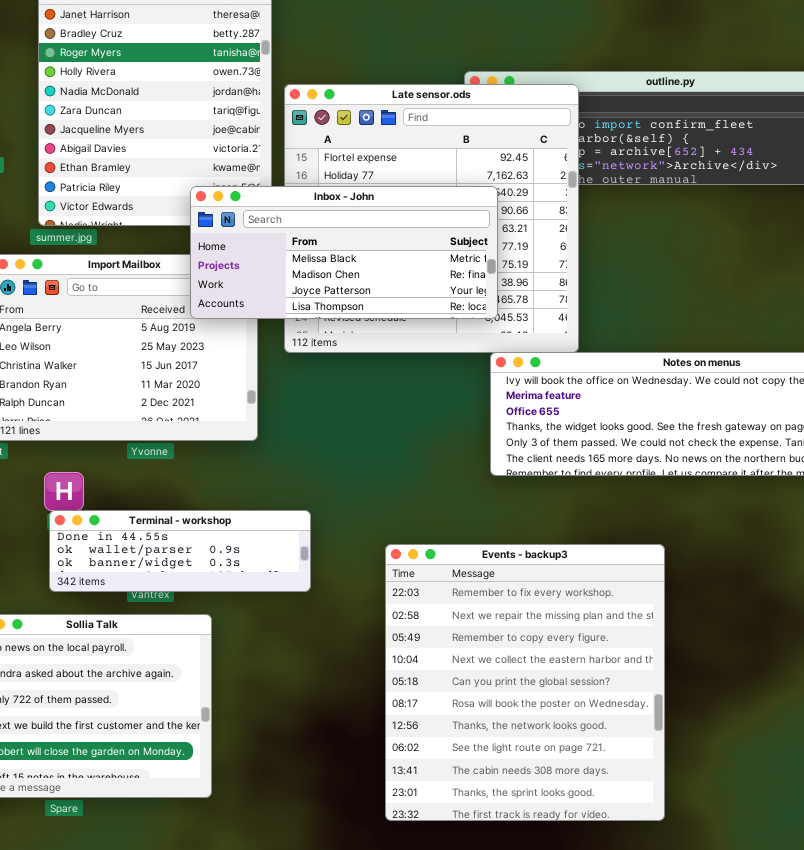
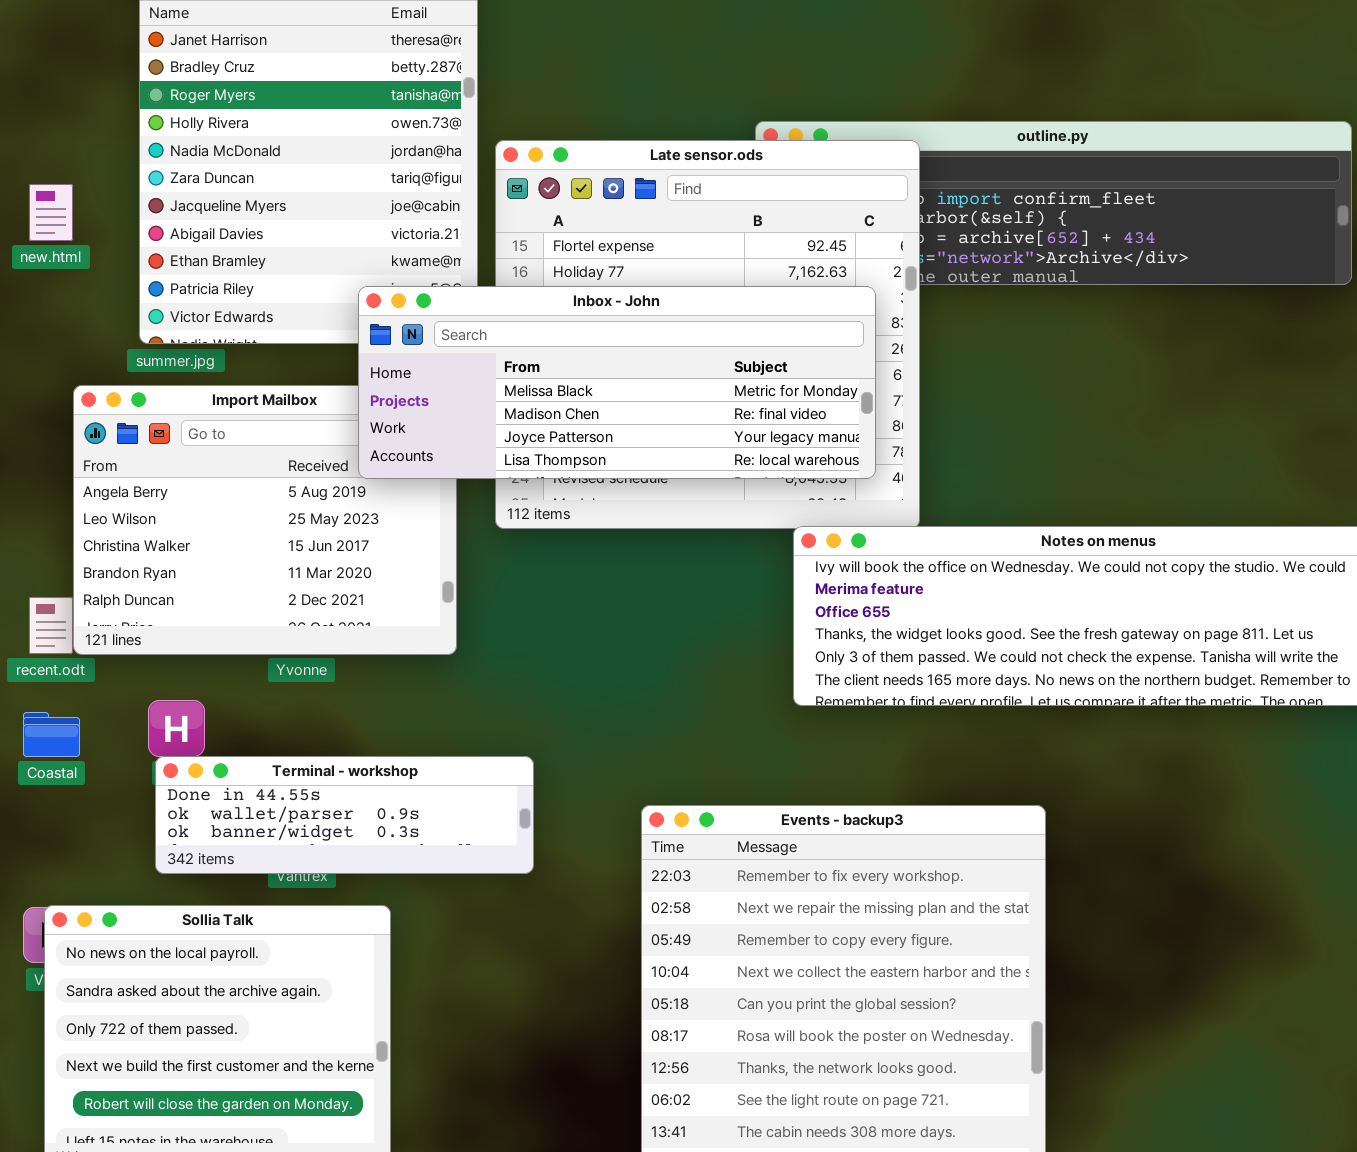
Inbox - John: [190,186,498,319] -> [358,286,876,479], resized

